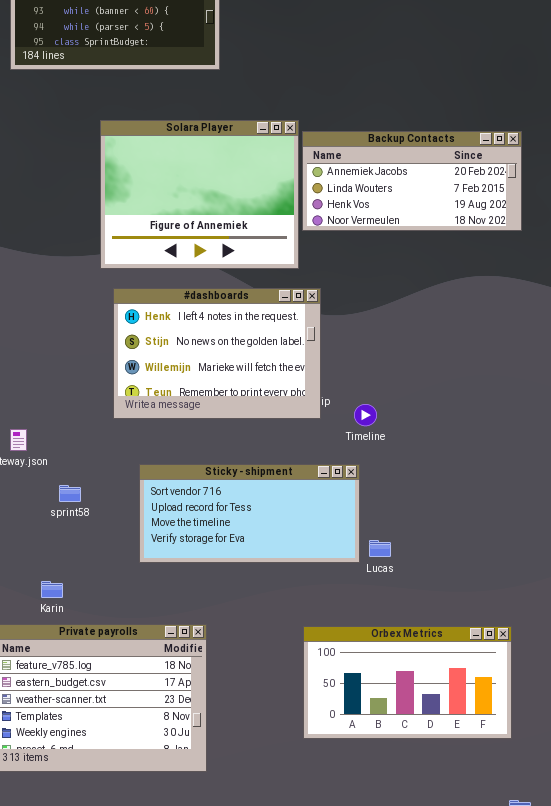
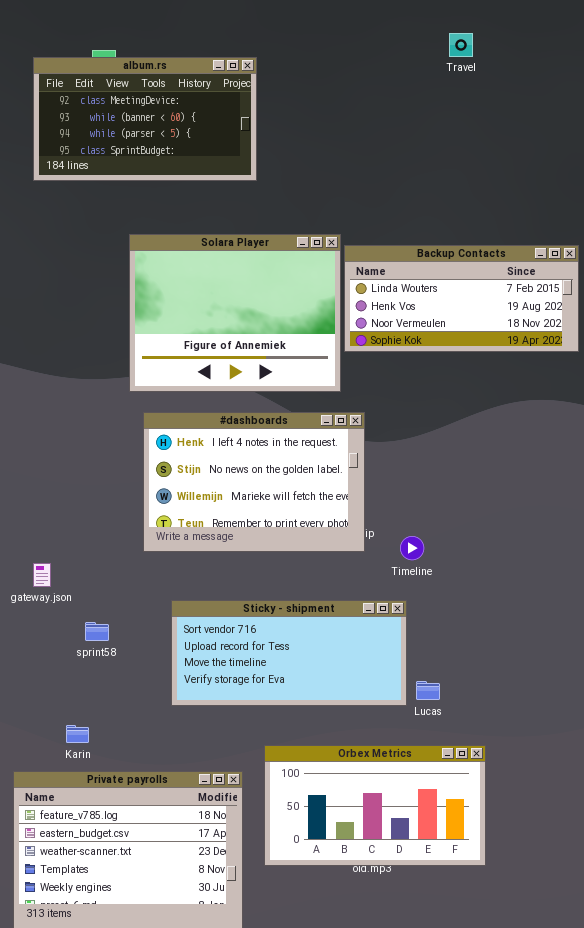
Backup Contacts: [302,131,522,231] -> [344,245,579,352], scrolled down 1 row
Orbex Metrics: [303,626,512,739] -> [264,745,486,866], moved

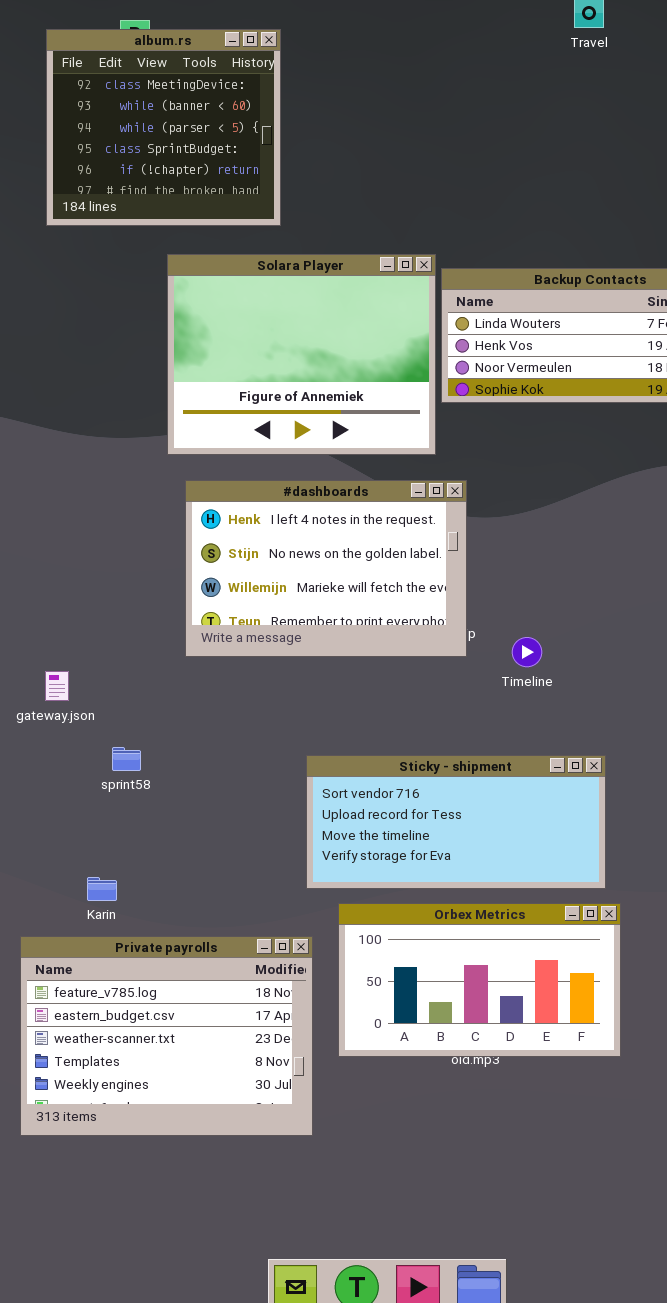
album.rs: [33,57,257,181] -> [46,29,281,226], resized
Sticky - shipment: [171,600,407,706] -> [306,755,606,889], moved

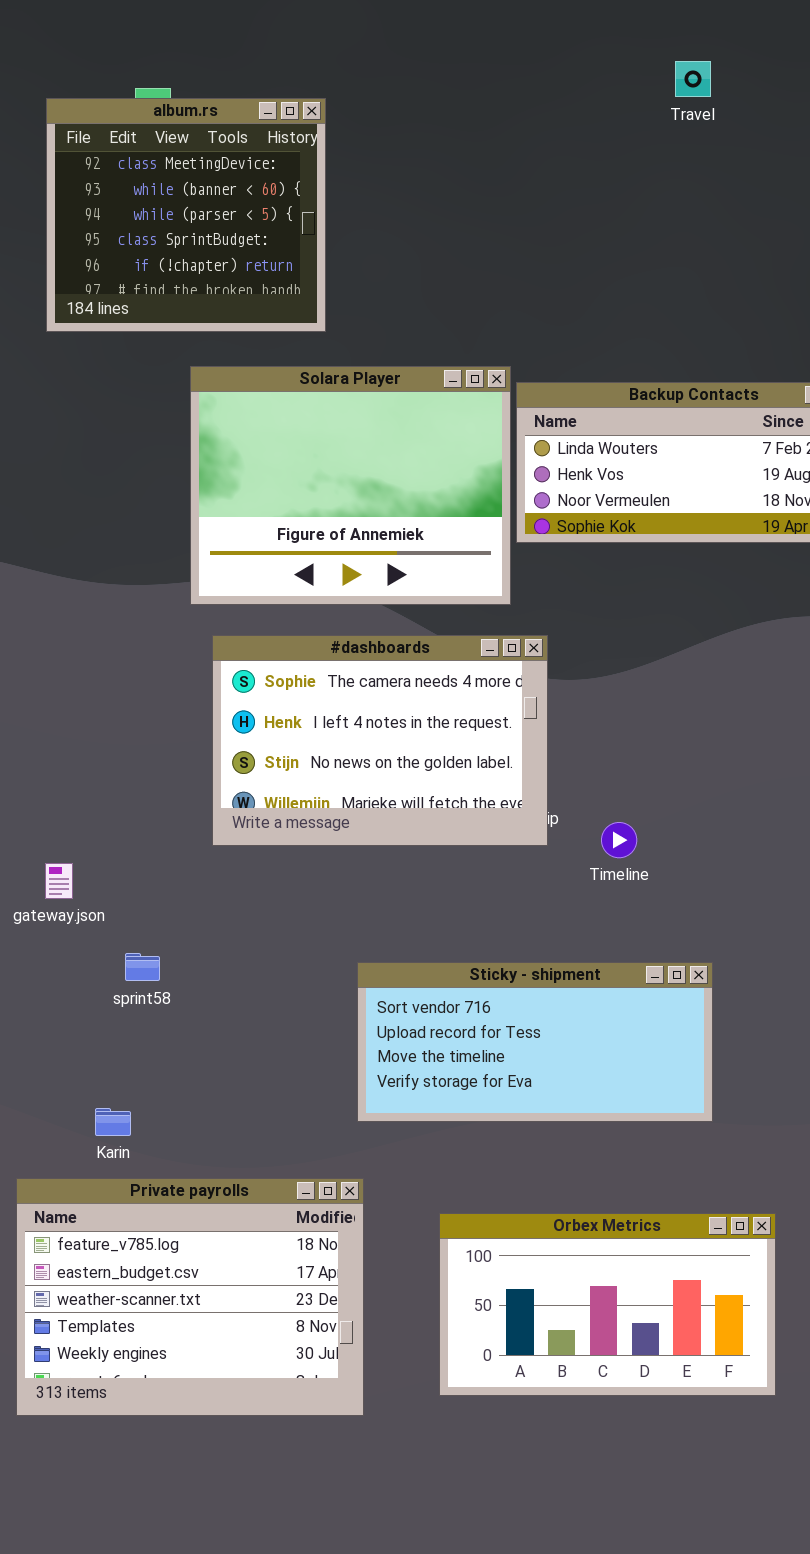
#dashboards: [185,480,467,657] -> [212,635,548,846], scrolled up 1 row
Orbex Metrics: [338,903,621,1057] -> [439,1213,776,1396], moved

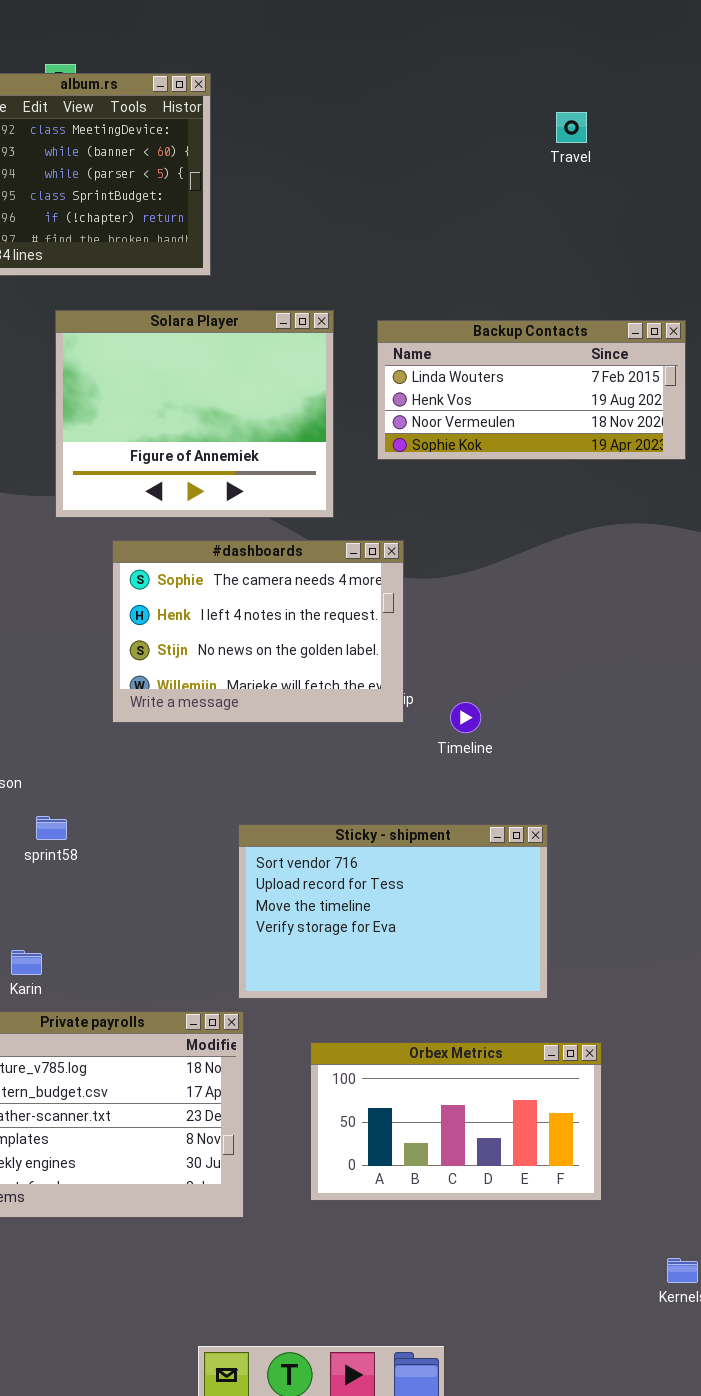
Travel: [675,61,711,97] -> [556,112,587,143], moved
Solara Player: [190,366,511,605] -> [55,310,334,518], moved
Sticky - shipment: [357,962,713,1122] -> [238,824,548,999], resized

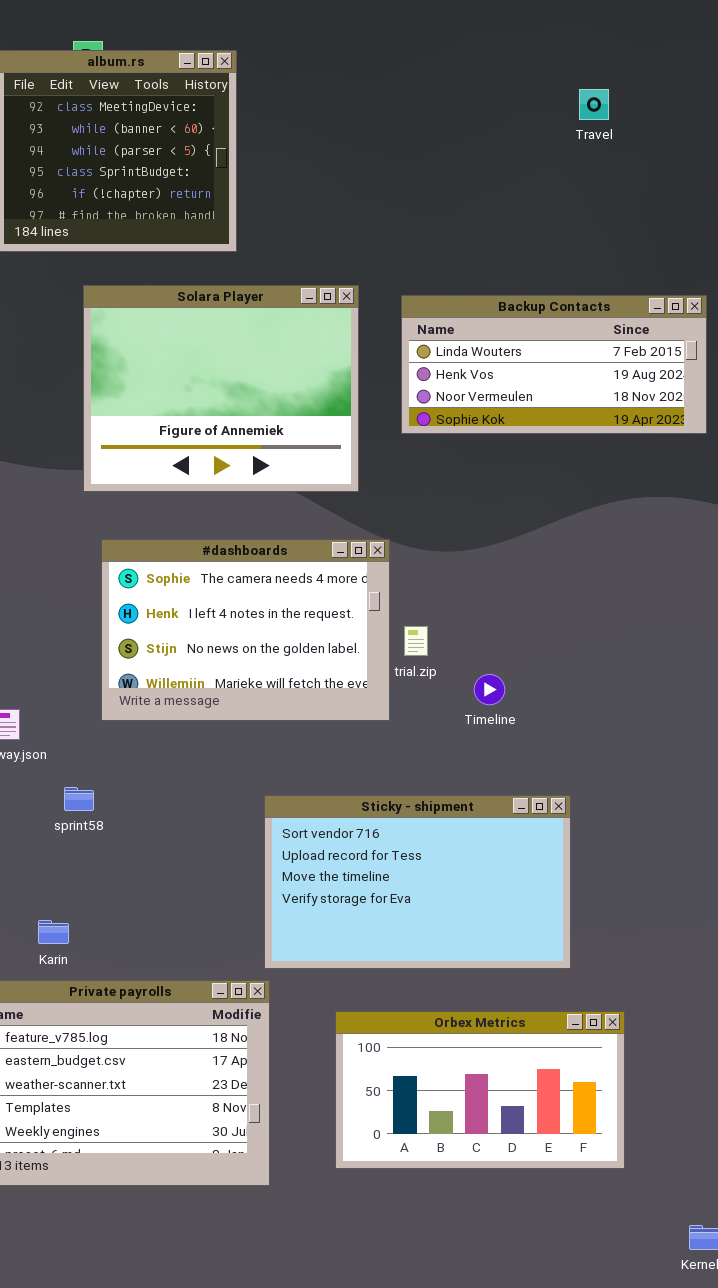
#dashboards: [112,540,404,723] -> [101,539,390,721], moved

